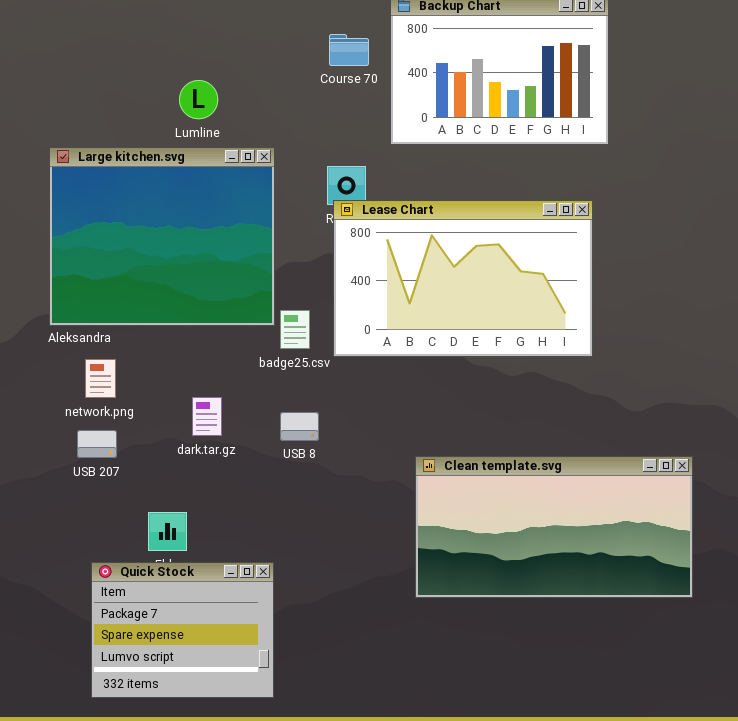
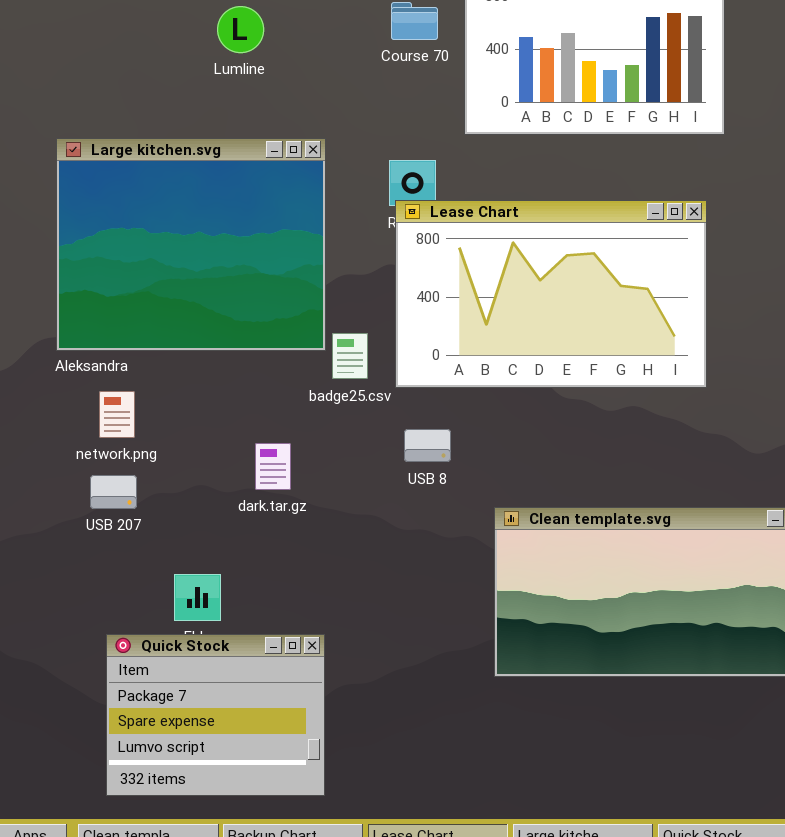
Lumline: [179,80,218,119] -> [217,6,264,53], moved
dark.tar.gz: [192,397,222,436] -> [255,443,291,490], moved
USB 8: [280,412,319,441] -> [404,429,451,462], moved

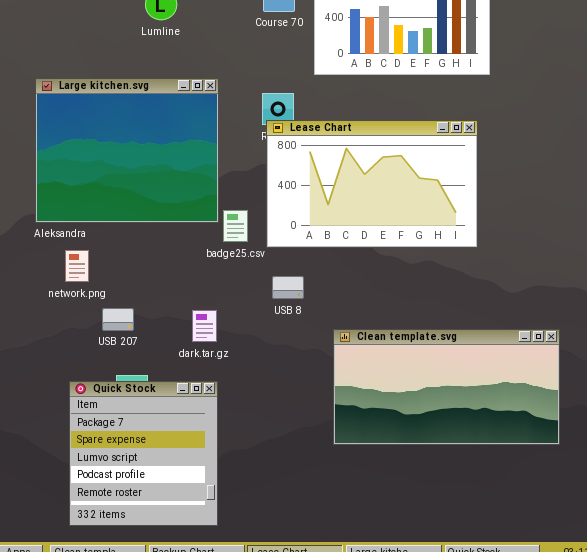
dark.tar.gz: [255,443,291,490] -> [192,310,217,342], moved
USB 207: [90,475,137,509] -> [102,308,134,331], moved
Quick Stock: [106,634,325,796] -> [69,381,218,526], resized

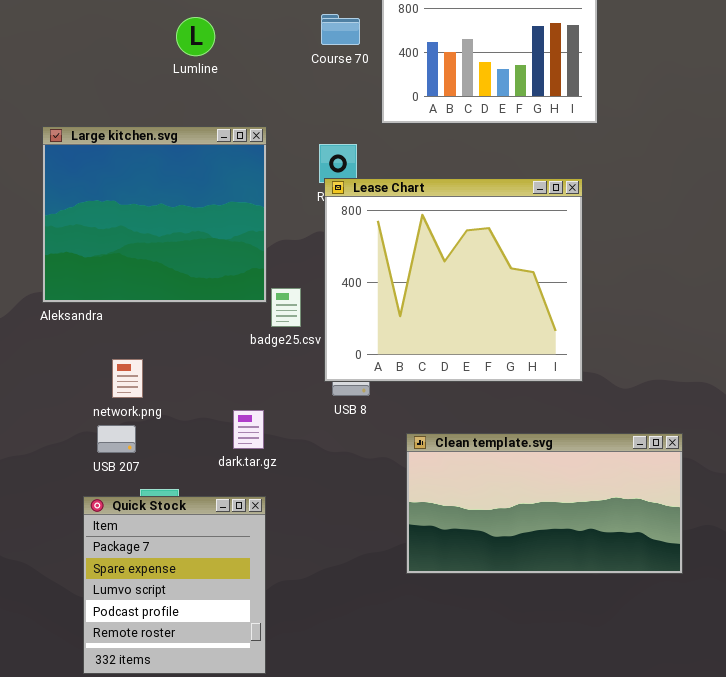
Lease Chart: [266,120,478,248] -> [324,178,583,382], resized
network.png: [65,250,89,282] -> [112,359,143,398], moved
USB 207: [102,308,134,331] -> [97,425,136,453], moved

